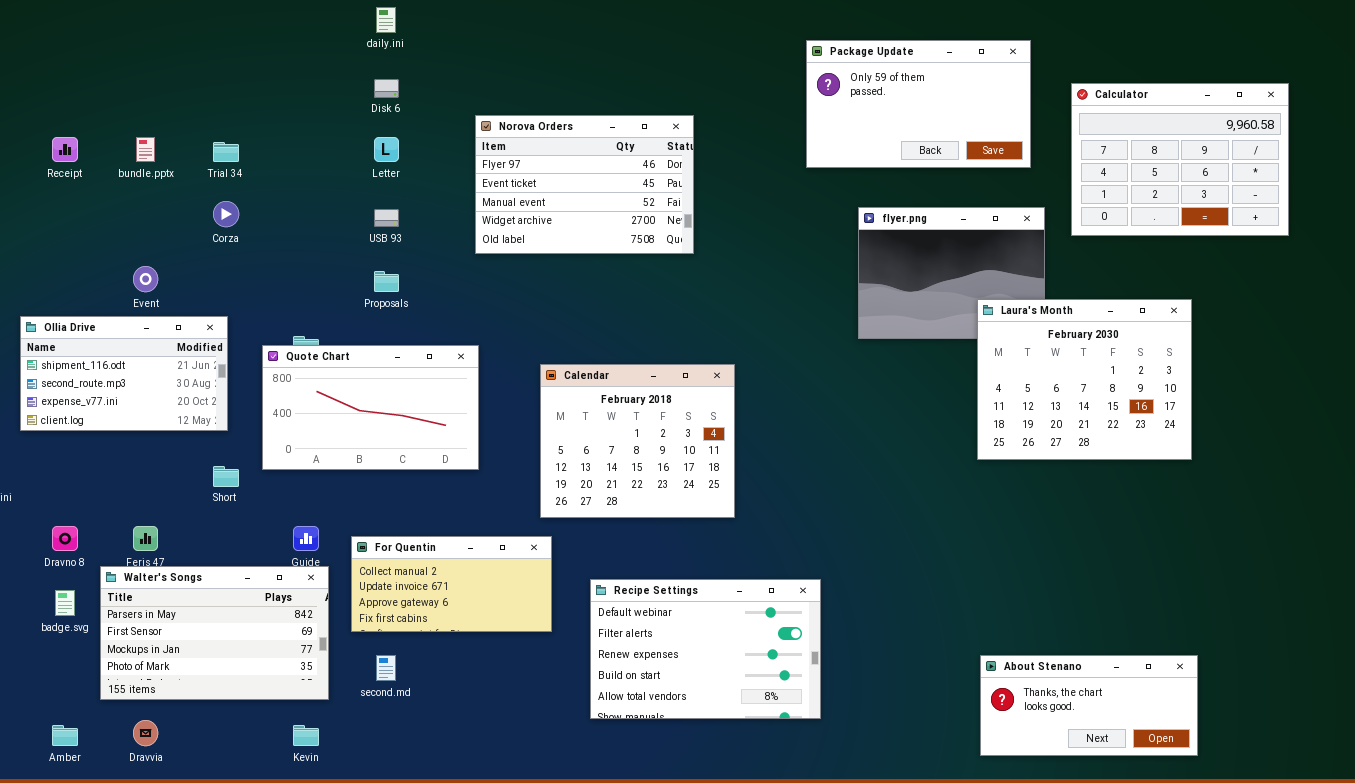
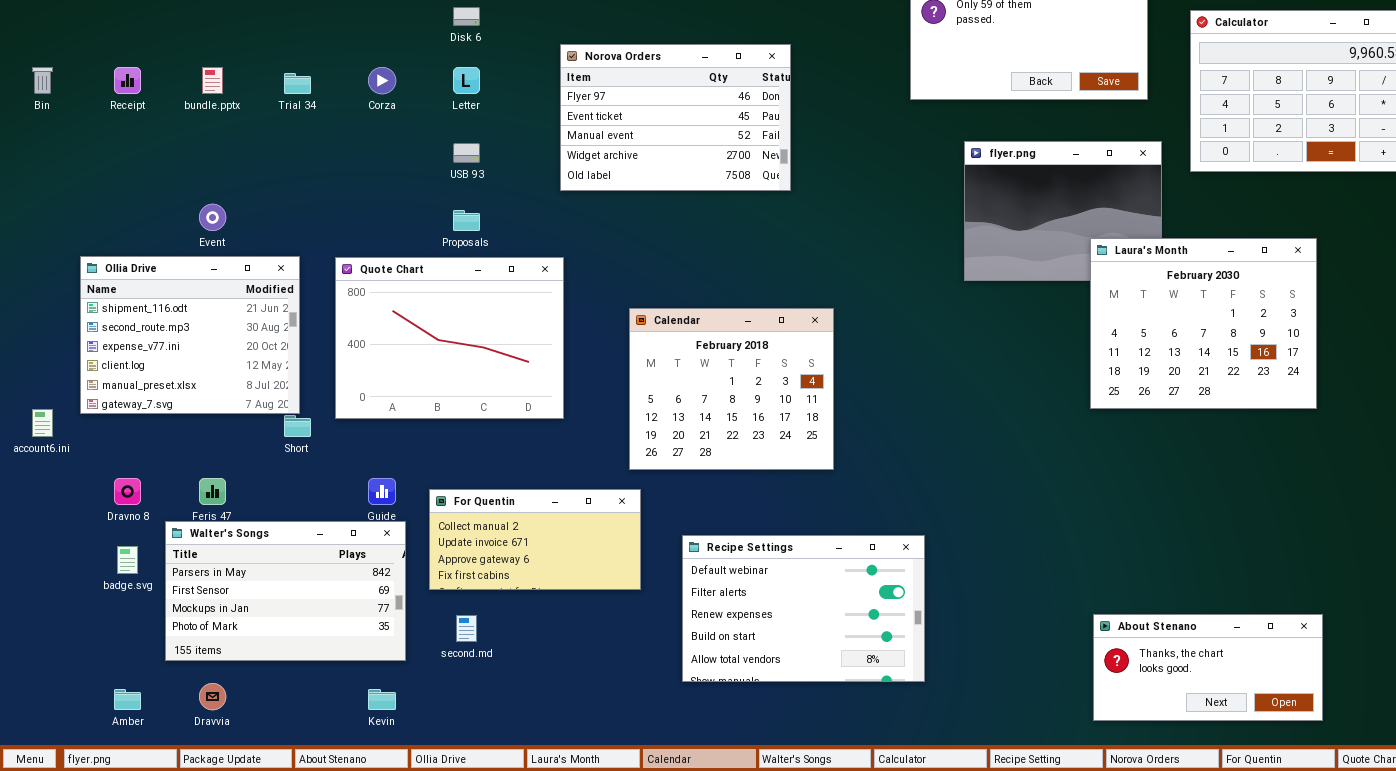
Corza: [213,201,239,227] -> [368,67,396,94], moved
Ollia Drive: [20,316,228,431] -> [80,256,300,414], resized
Quote Chart: [262,345,479,470] -> [335,257,564,419], resized

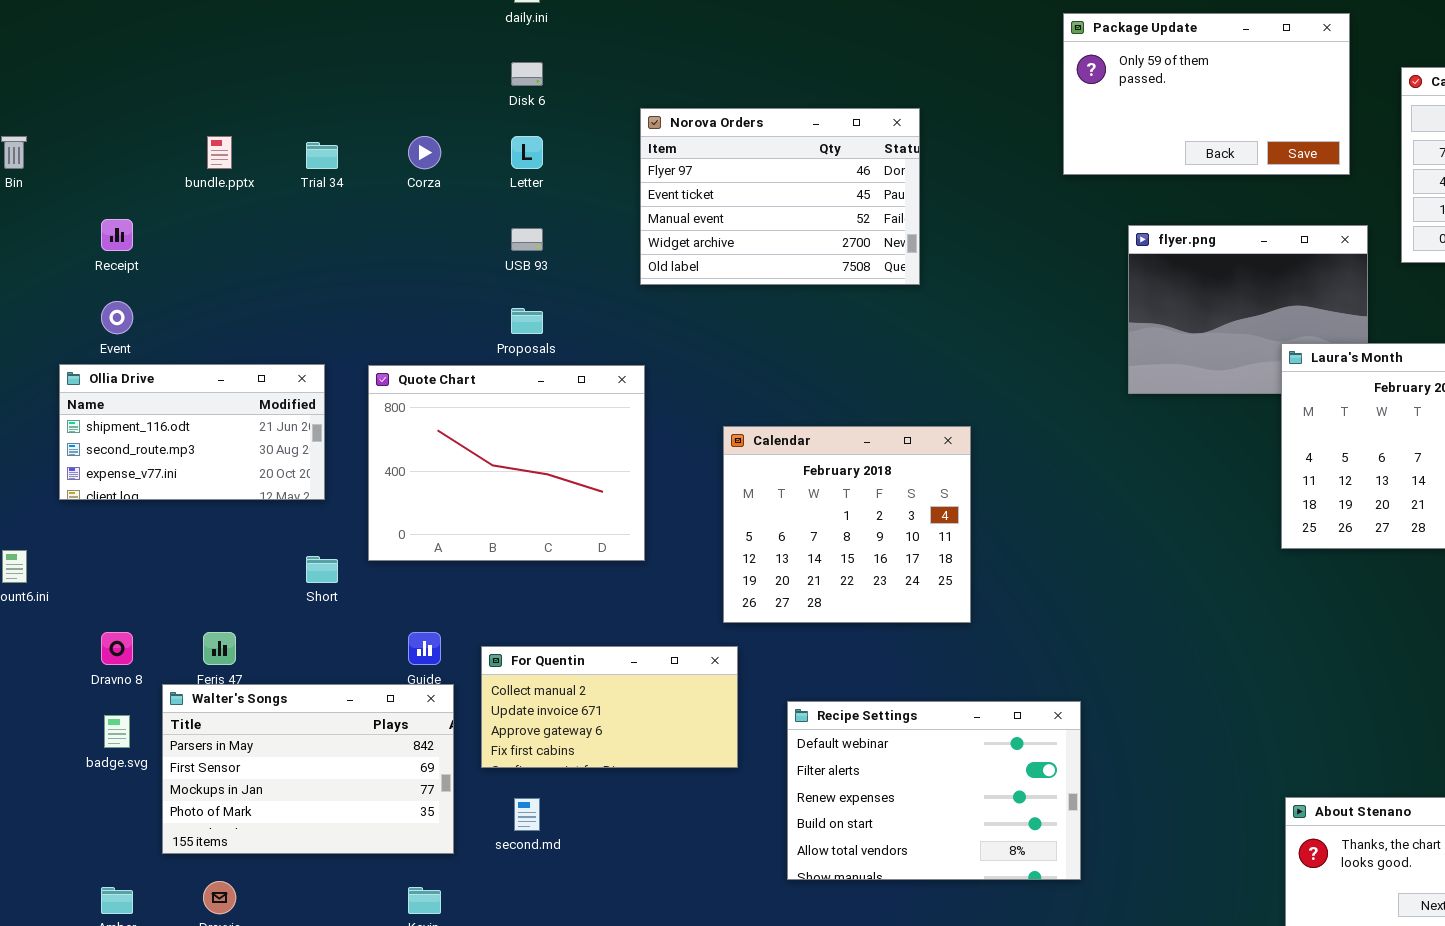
Receipt: [114,67,141,94] -> [101,219,133,251], moved
Event: [199,204,226,231] -> [101,301,133,334], moved
Ollia Drive: [80,256,300,414] -> [59,364,325,500], resized

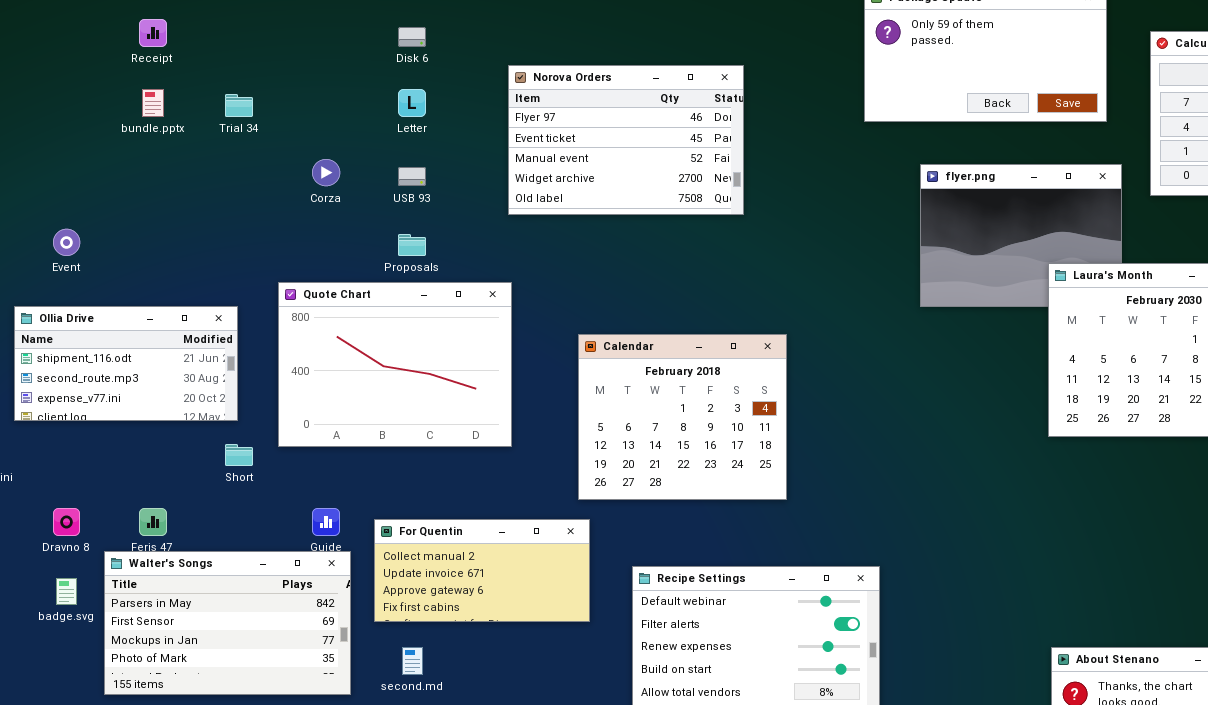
Corza: [408,136,441,169] -> [312,159,340,186], moved
Receipt: [101,219,133,251] -> [139,19,167,47], moved
Ollia Drive: [59,364,325,500] -> [14,306,238,421], moved

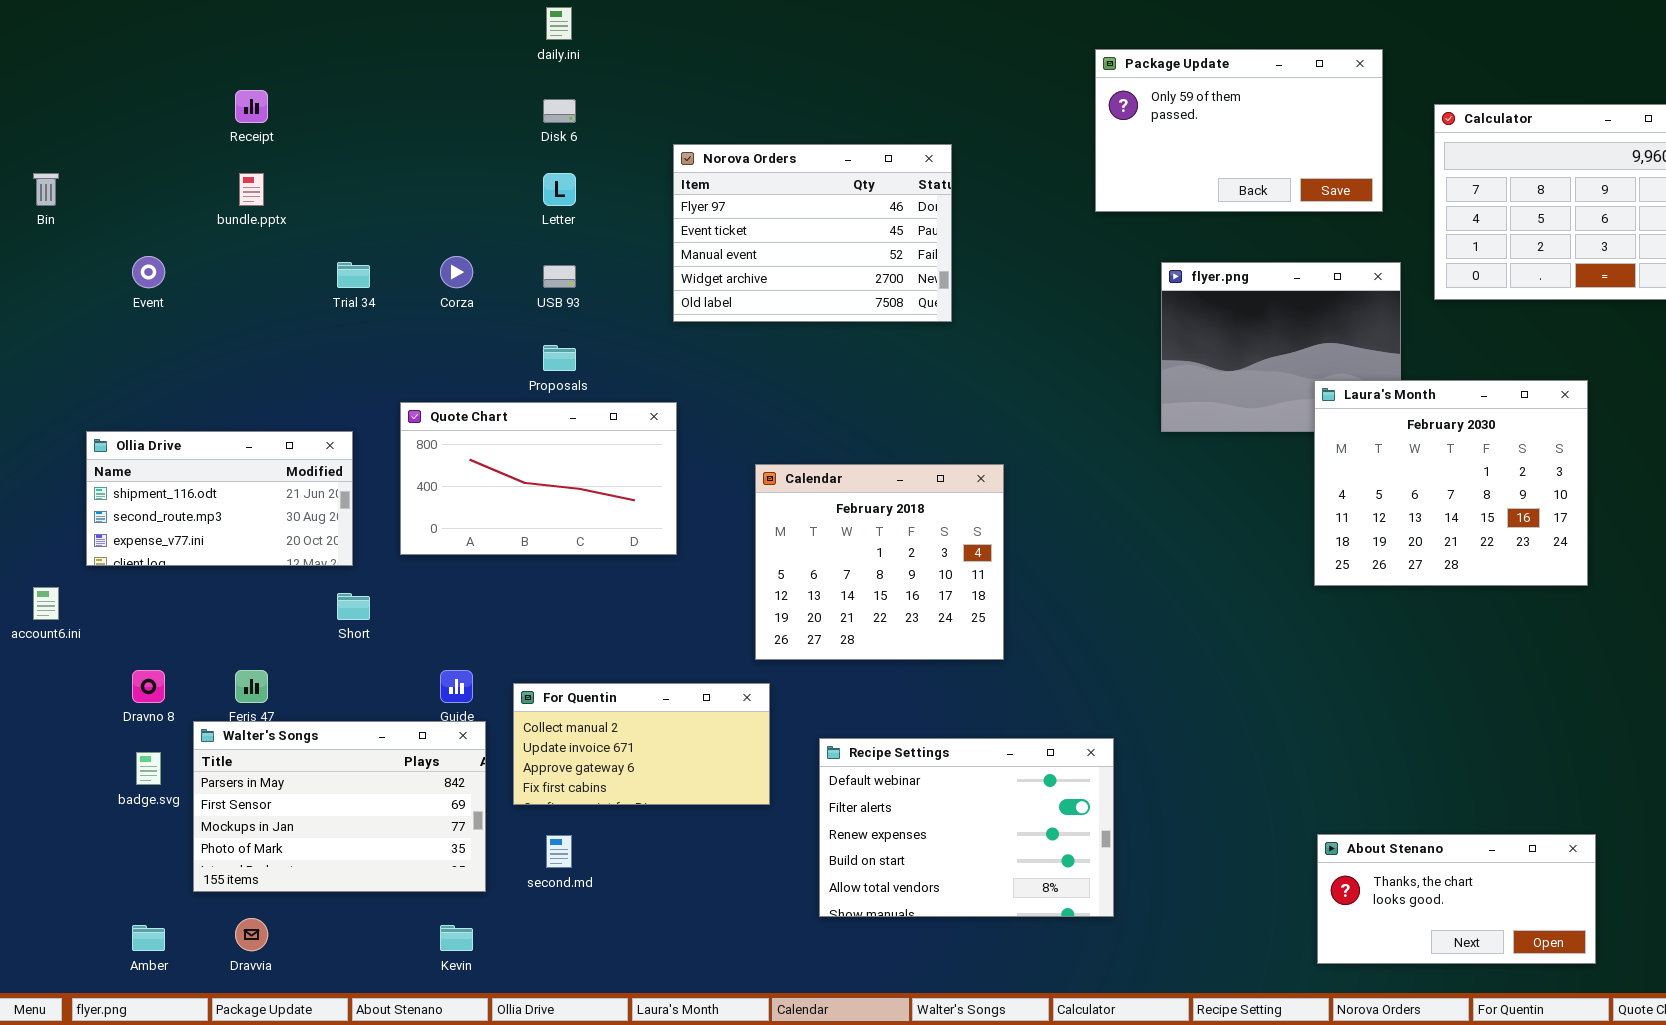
Trial 34: [225,94,253,117] -> [337,262,370,288], moved
Event: [53,229,80,256] -> [132,256,165,288], moved
Quote Chart: [278,282,512,447] -> [400,402,677,555], resized

